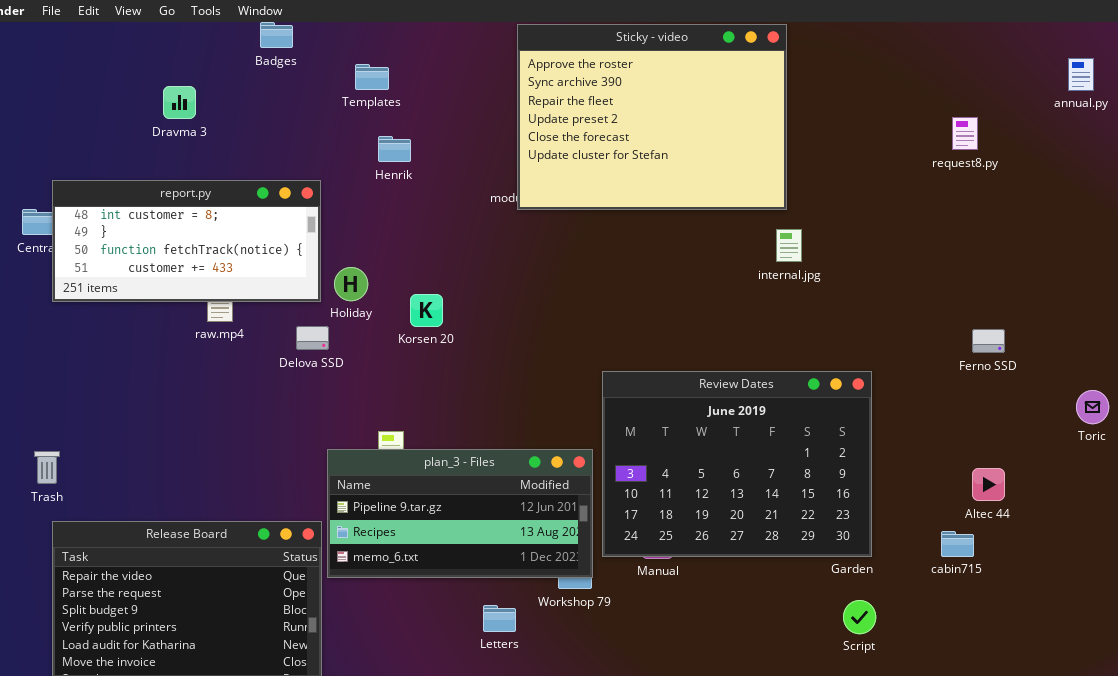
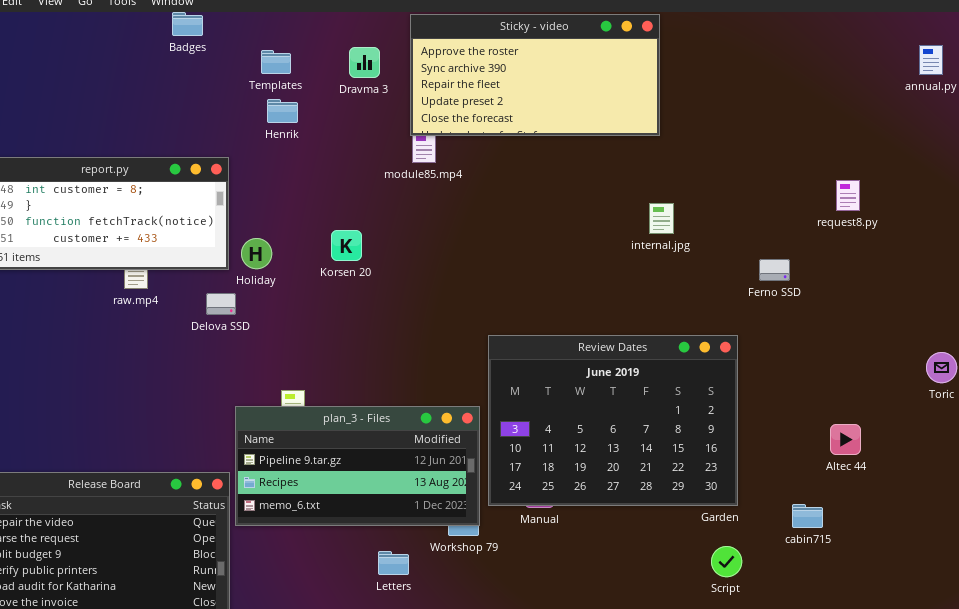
Sticky - video: [517,24,787,210] -> [410,14,660,136], resized
Dravma 3: [163,86,196,119] -> [349,47,380,78], moved
request8.py: [952,117,978,150] -> [836,180,860,211], moved
Henrik: [378,136,411,162] -> [267,99,298,123], moved
Korsen 20: [410,294,443,327] -> [331,230,362,261], moved
Ferno SSD: [972,329,1005,353] -> [759,259,790,281], moved
cabin715: [941,531,974,557] -> [792,504,823,528], moved

